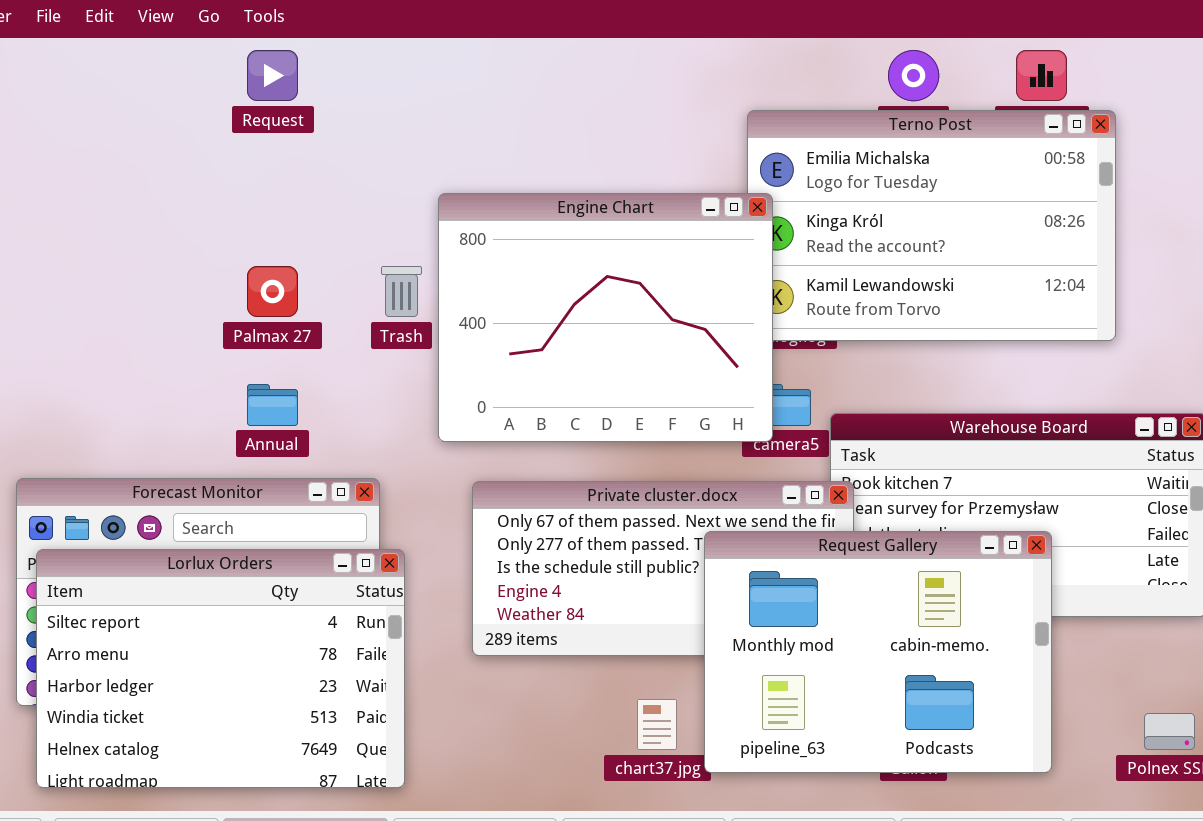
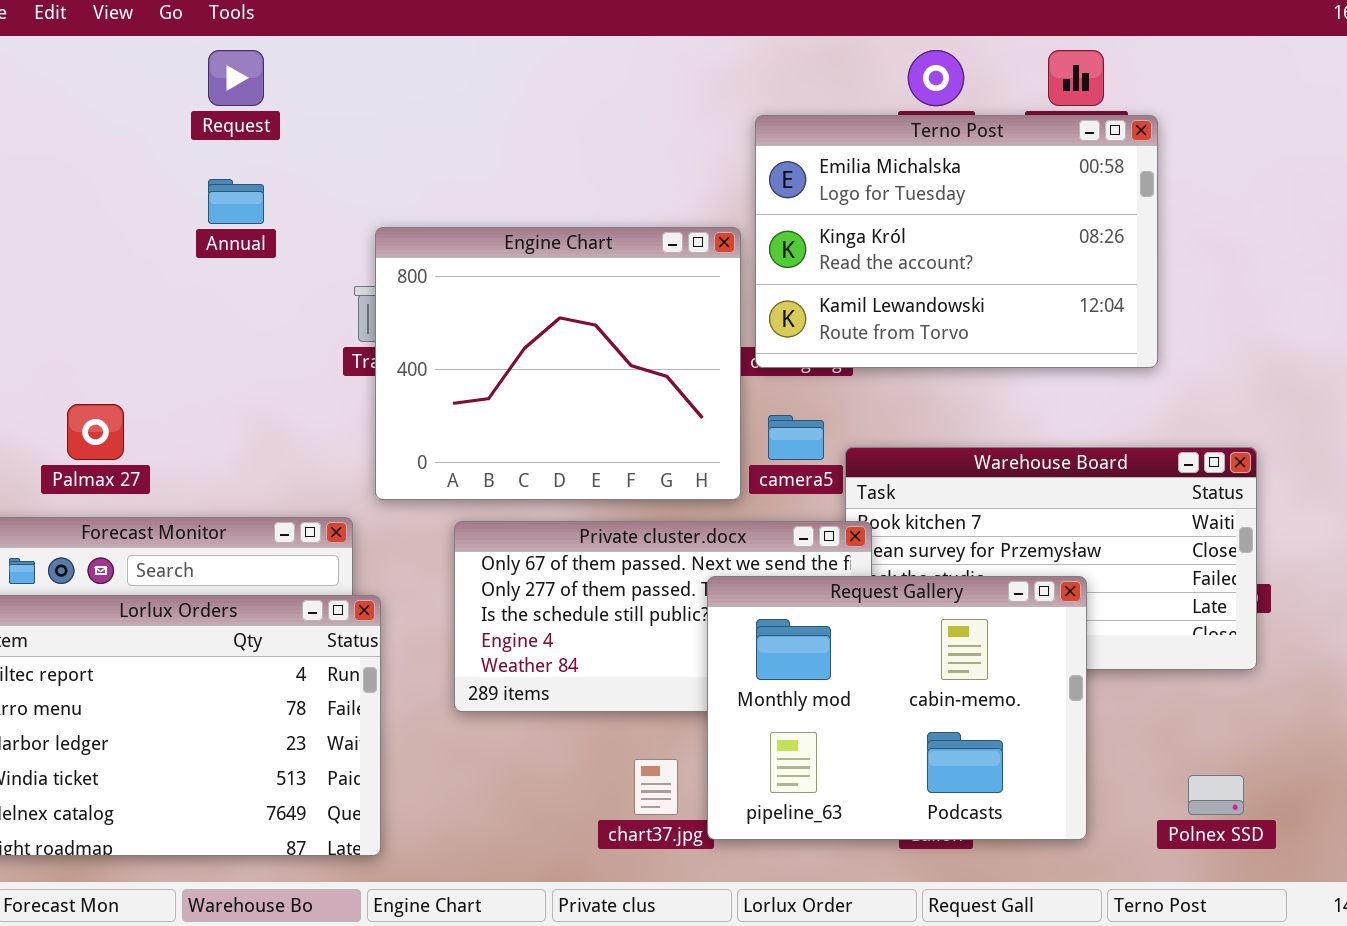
Engine Chart: [438,193,773,442] -> [375,227,741,500], moved
Palmax 27: [247,266,298,317] -> [67,404,124,460], moved
Annual: [247,384,298,426] -> [208,179,264,224], moved

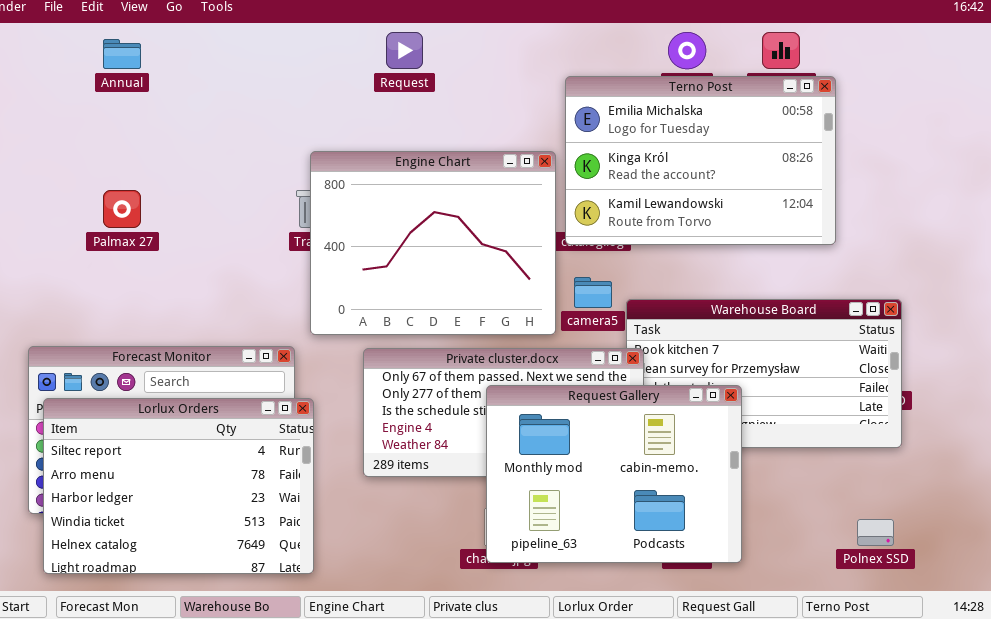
Request: [208,50,264,106] -> [386,32,423,69], moved
Annual: [208,179,264,224] -> [103,39,141,69], moved
Palmax 27: [67,404,124,460] -> [103,190,141,228], moved
Request Gallery: [707,576,1087,840] -> [486,385,742,563], moved

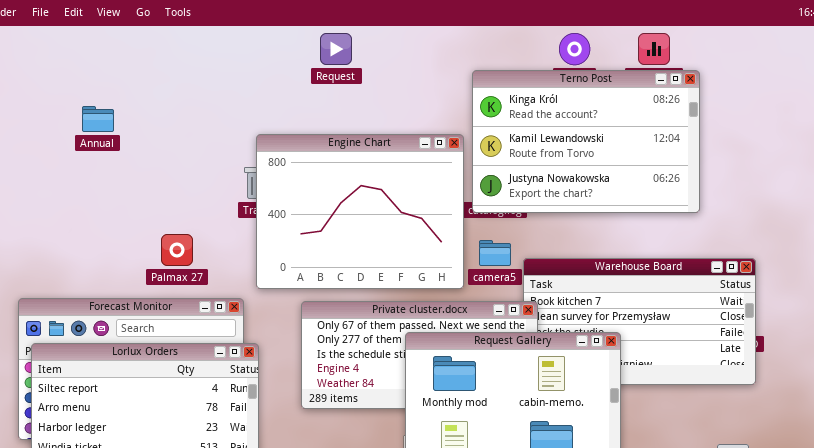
Annual: [103,39,141,69] -> [82,106,114,132], moved
Terno Post: [565,76,836,245] -> [472,70,700,213], scrolled down 1 row
Palmax 27: [103,190,141,228] -> [161,234,193,266], moved

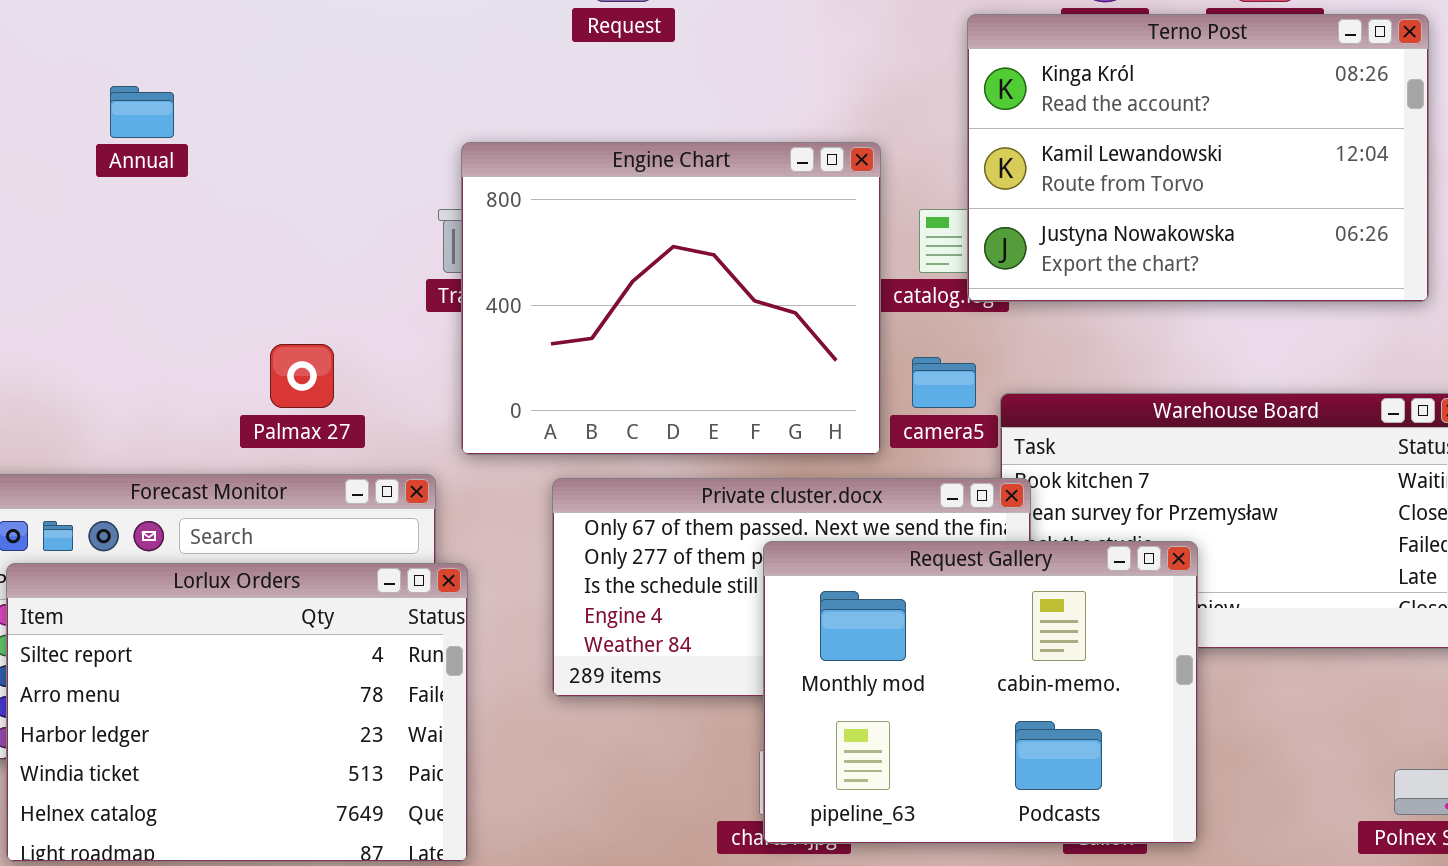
Terno Post: [472,70,700,213] -> [967,14,1429,302], moved

